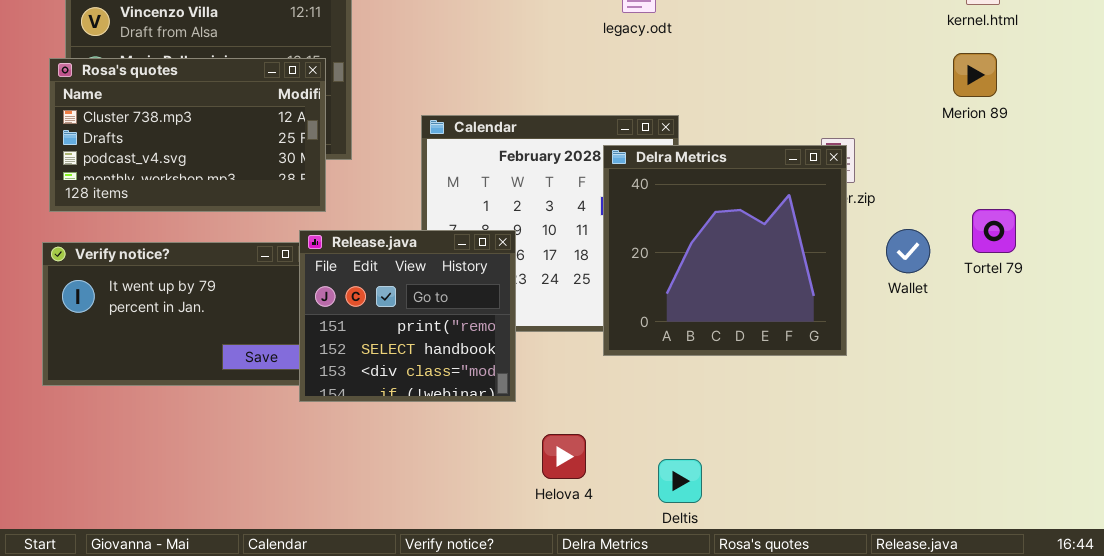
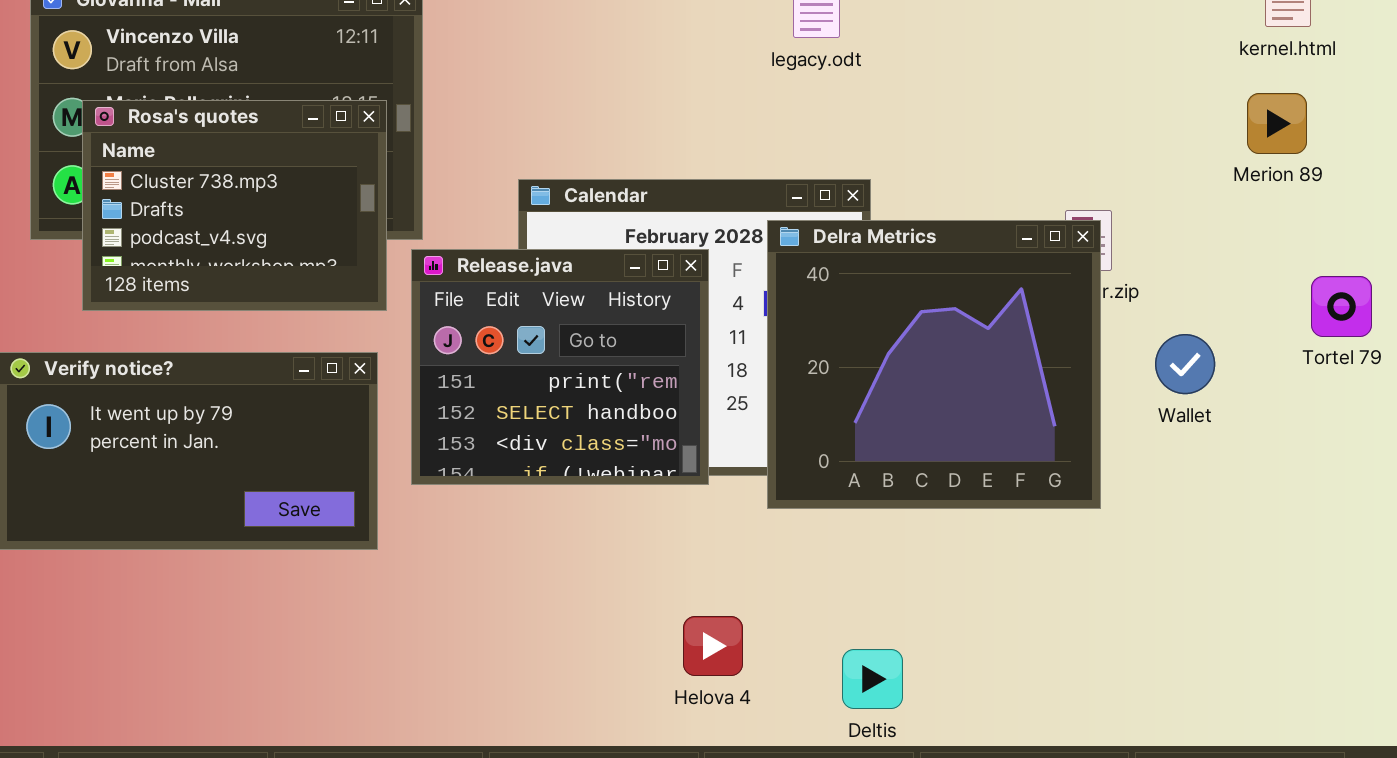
Rosa's quotes: [49,58,326,212] -> [82,100,387,311], resized
Tortel 79: [972,209,1016,253] -> [1311,276,1372,337], moved
Release.java: [299,230,516,402] -> [411,249,709,485], moved

